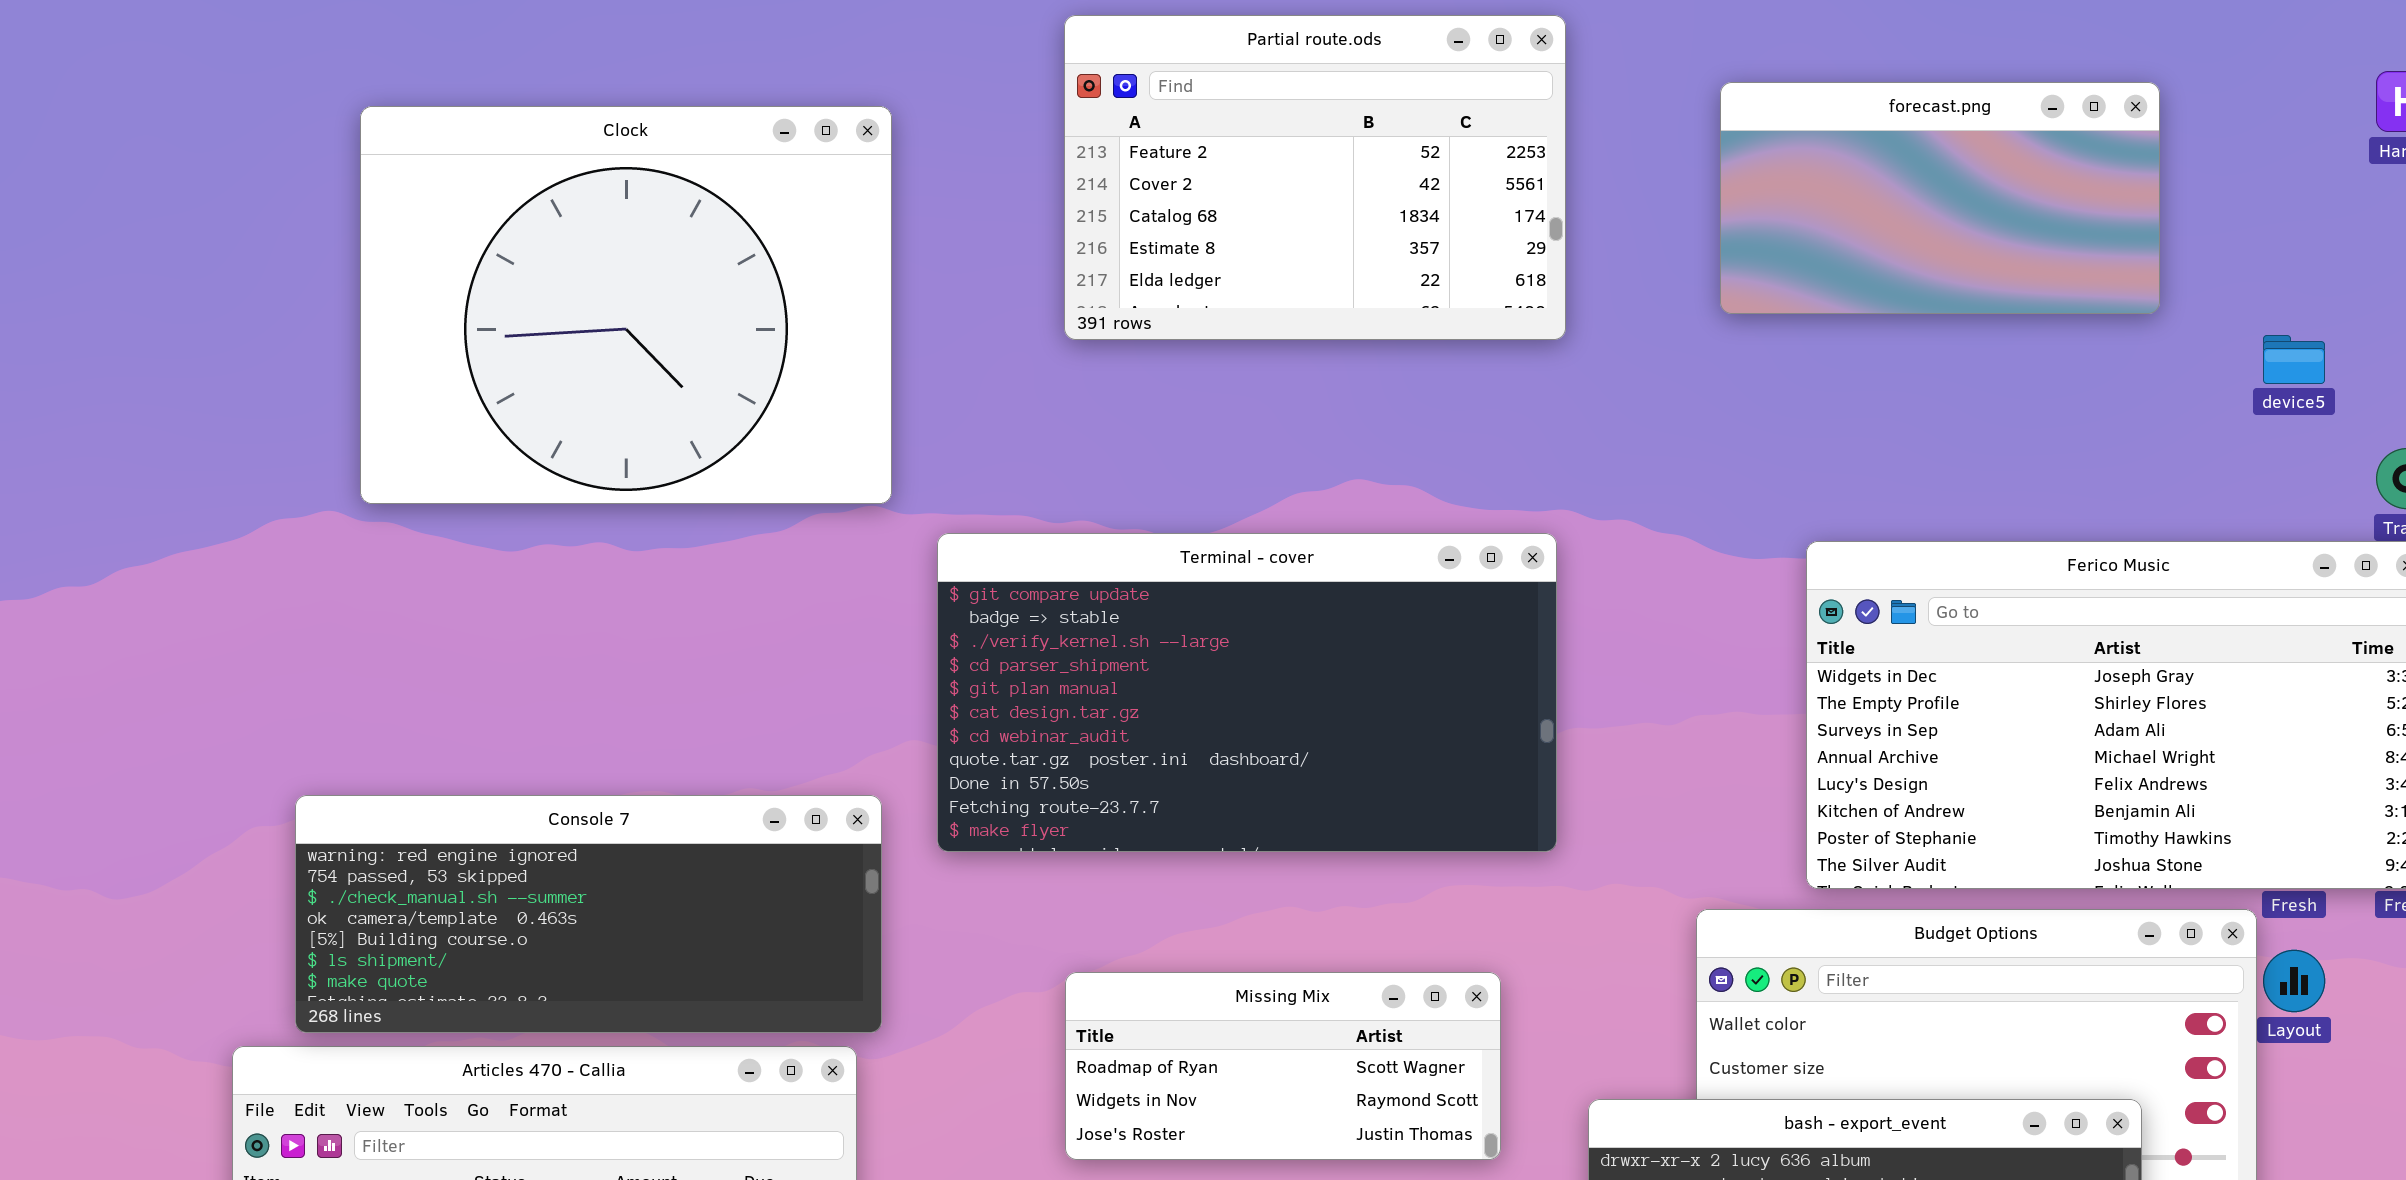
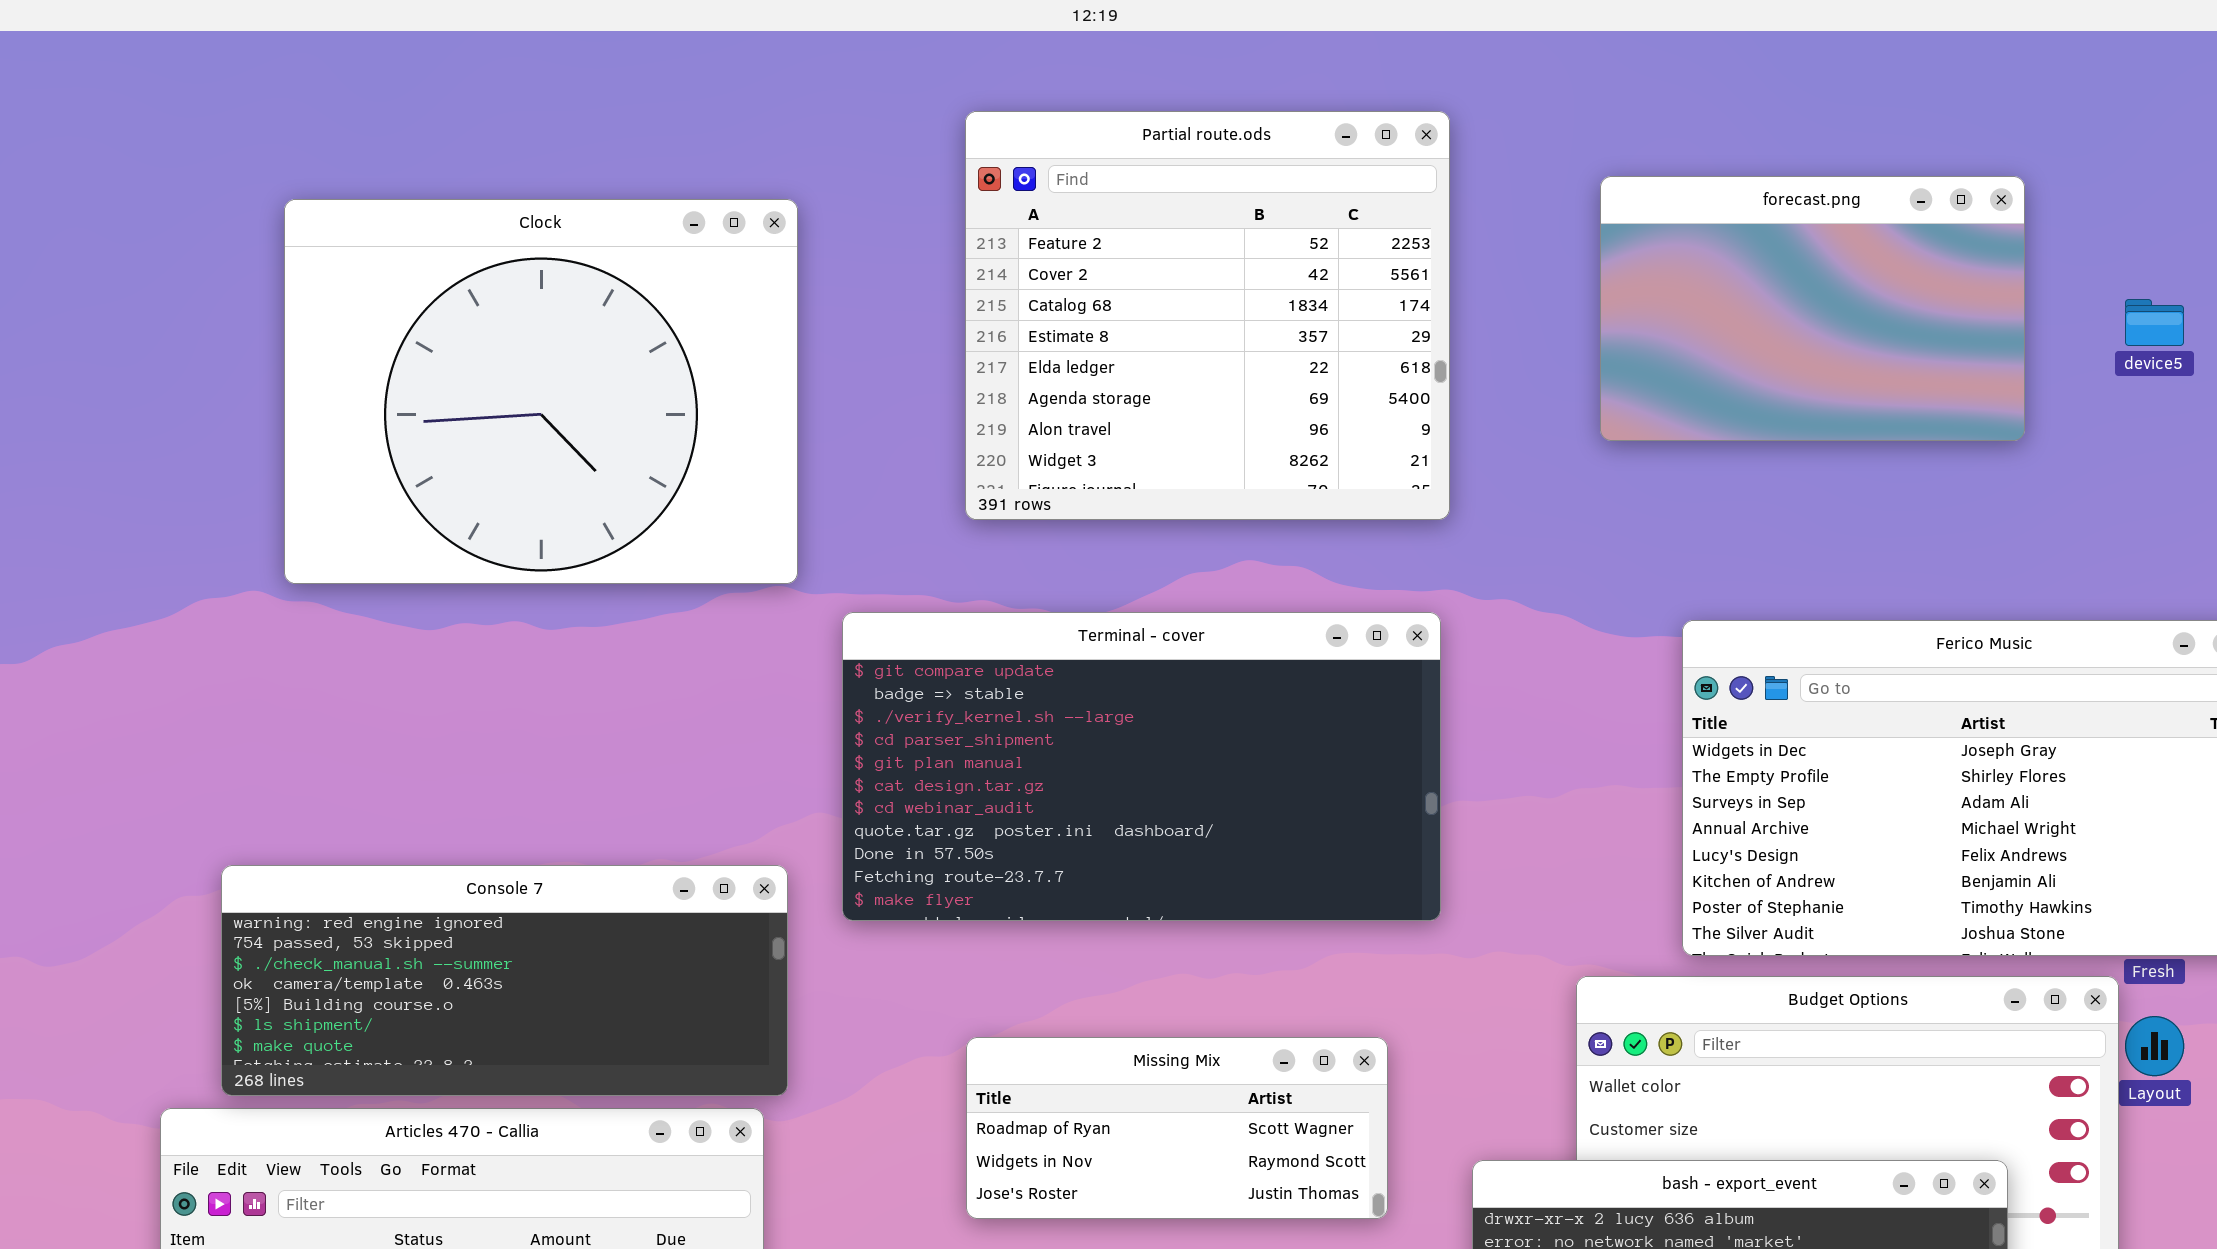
Partial route.ods: [1064,15,1566,340] -> [965,111,1450,520], resized
forecast.png: [1720,82,2160,314] -> [1600,176,2025,441], resized
device5: [2263,335,2325,384] -> [2125,299,2184,346], moved

